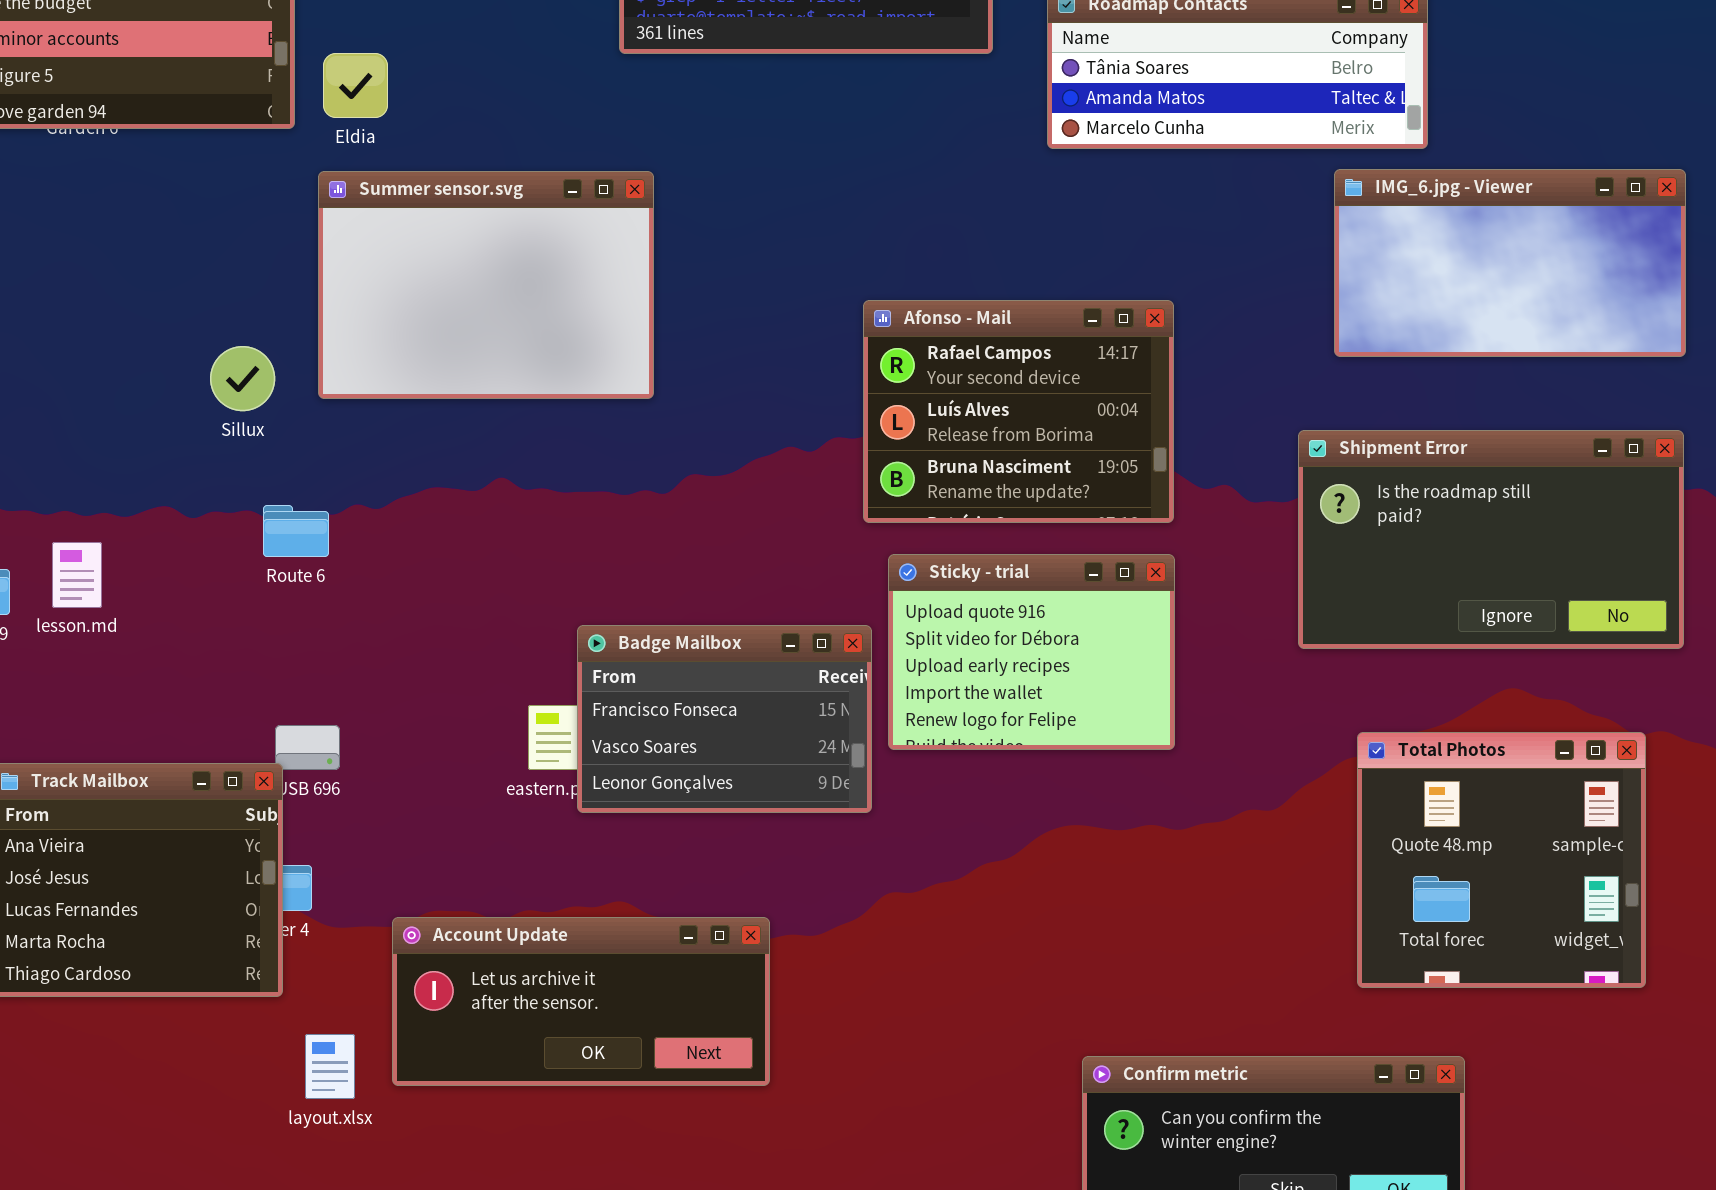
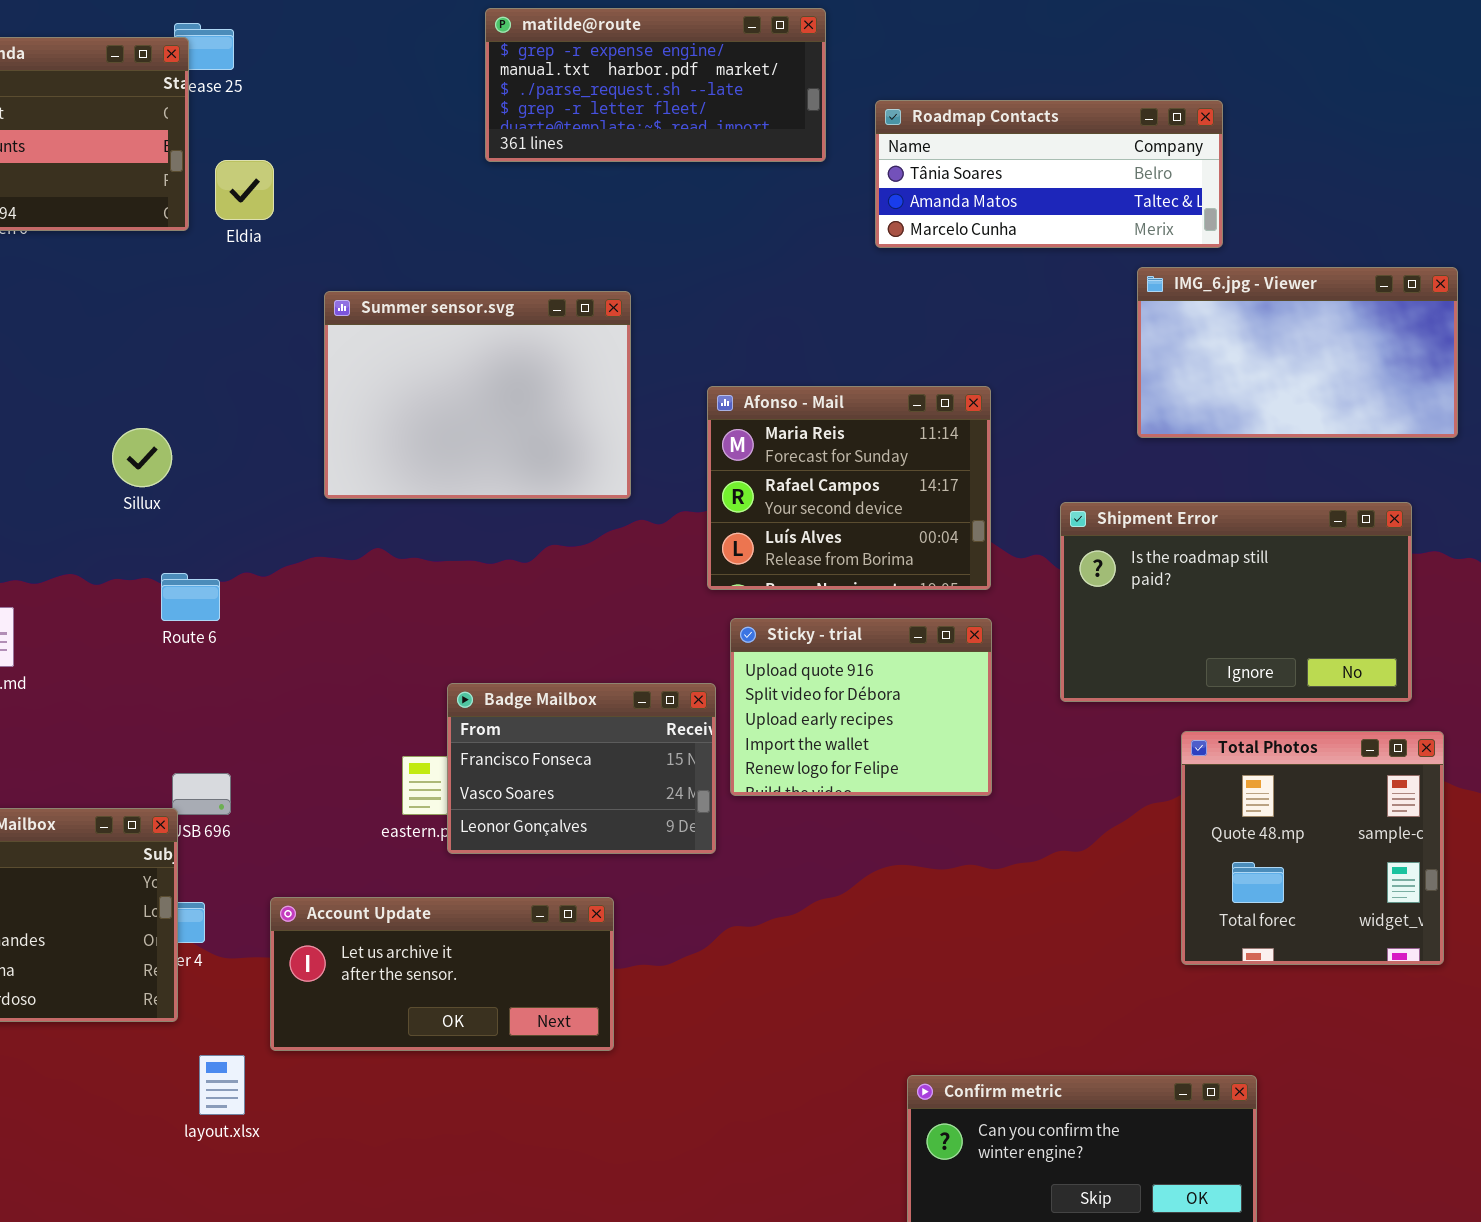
Summer sensor.svg: [318,171,654,399] -> [324,291,631,499], moved
Afonso - Mail: [863,300,1174,523] -> [707,386,991,590], scrolled up 1 row
Shipment Error: [1298,430,1684,649] -> [1060,502,1412,702], moved
Total Photos: [1357,732,1646,988] -> [1181,731,1444,965], moved
Account Update: [392,917,770,1086] -> [270,897,614,1051], moved

